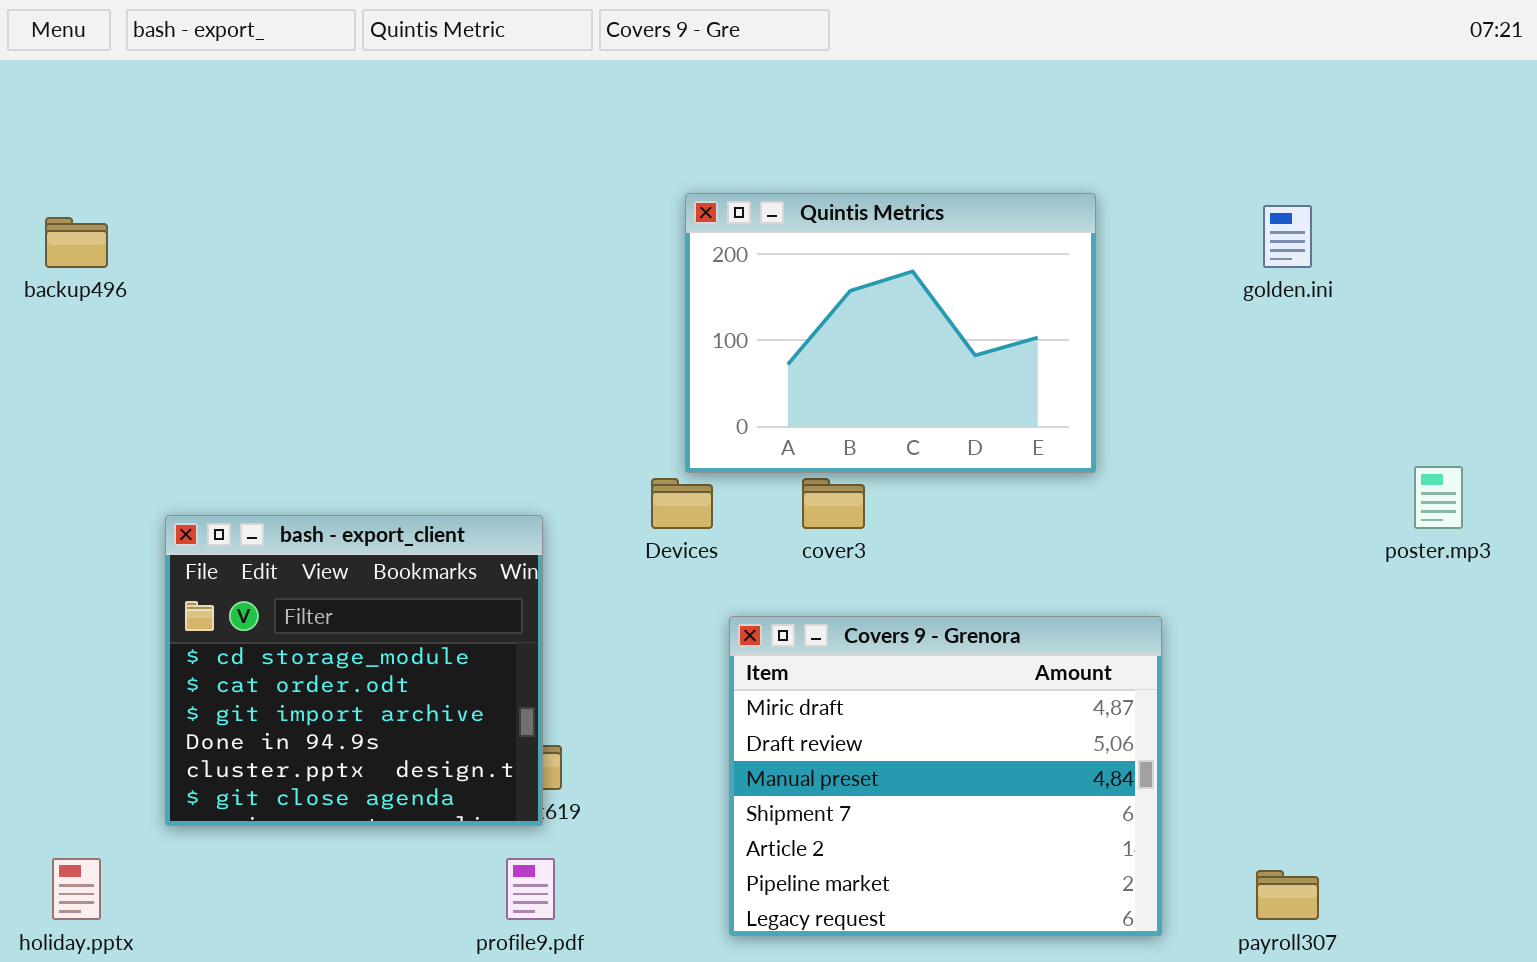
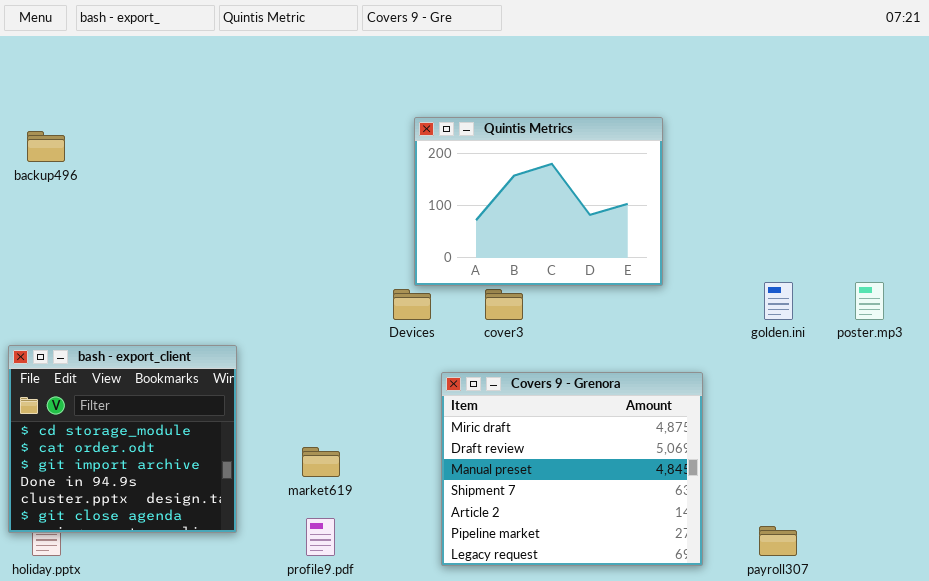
golden.ini: [1263,205,1312,268] -> [764,282,793,320], moved
bash - export_client: [165,515,543,826] -> [8,345,237,533], moved

